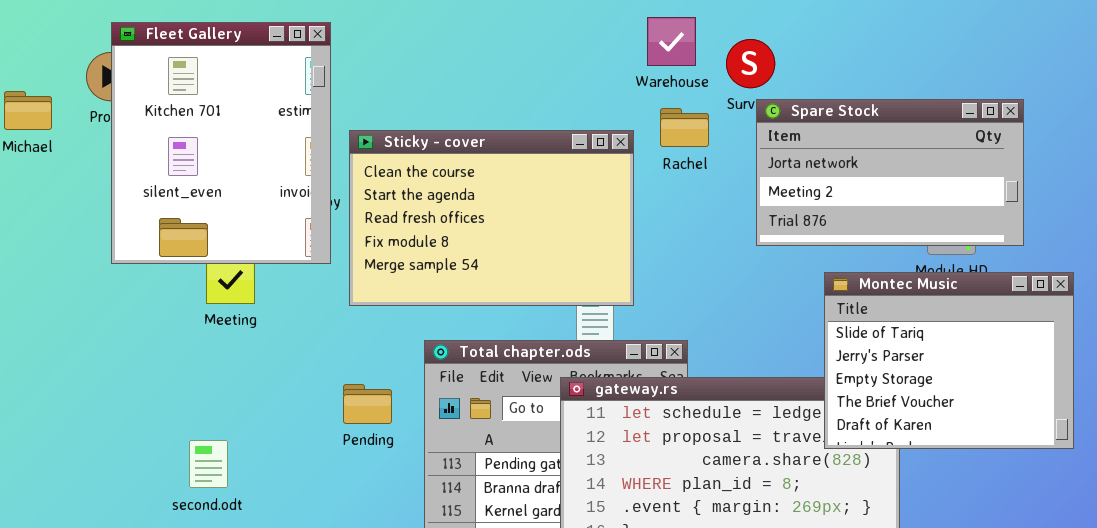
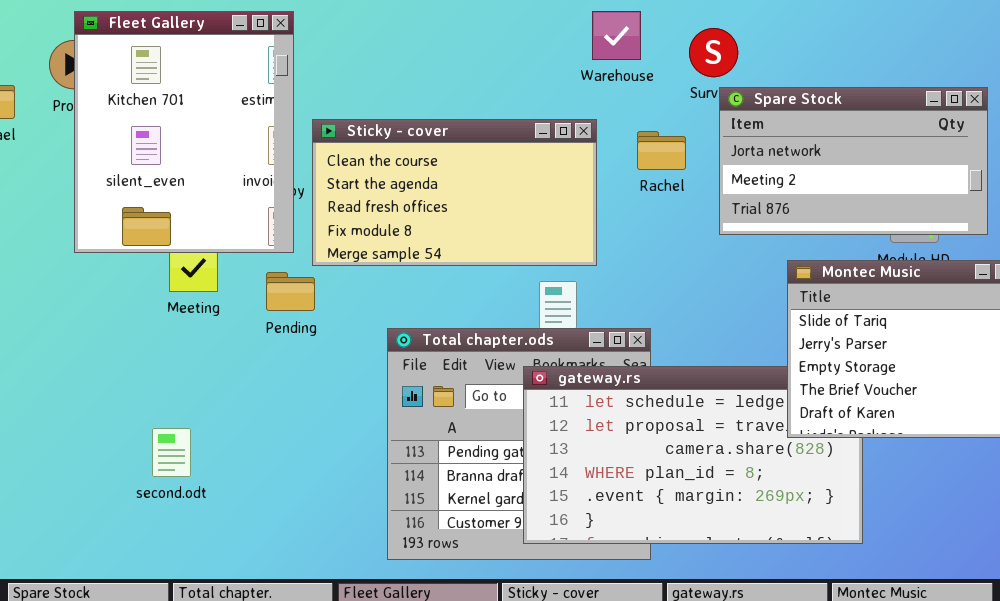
Warehouse: [647,17,696,66] -> [592,11,641,60], moved
Rachel: [660,108,709,147] -> [637,131,686,170], moved
Sticky - cover: [349,130,634,306] -> [312,119,597,266], resized
Pending: [343,384,392,424] -> [266,272,315,311], moved

